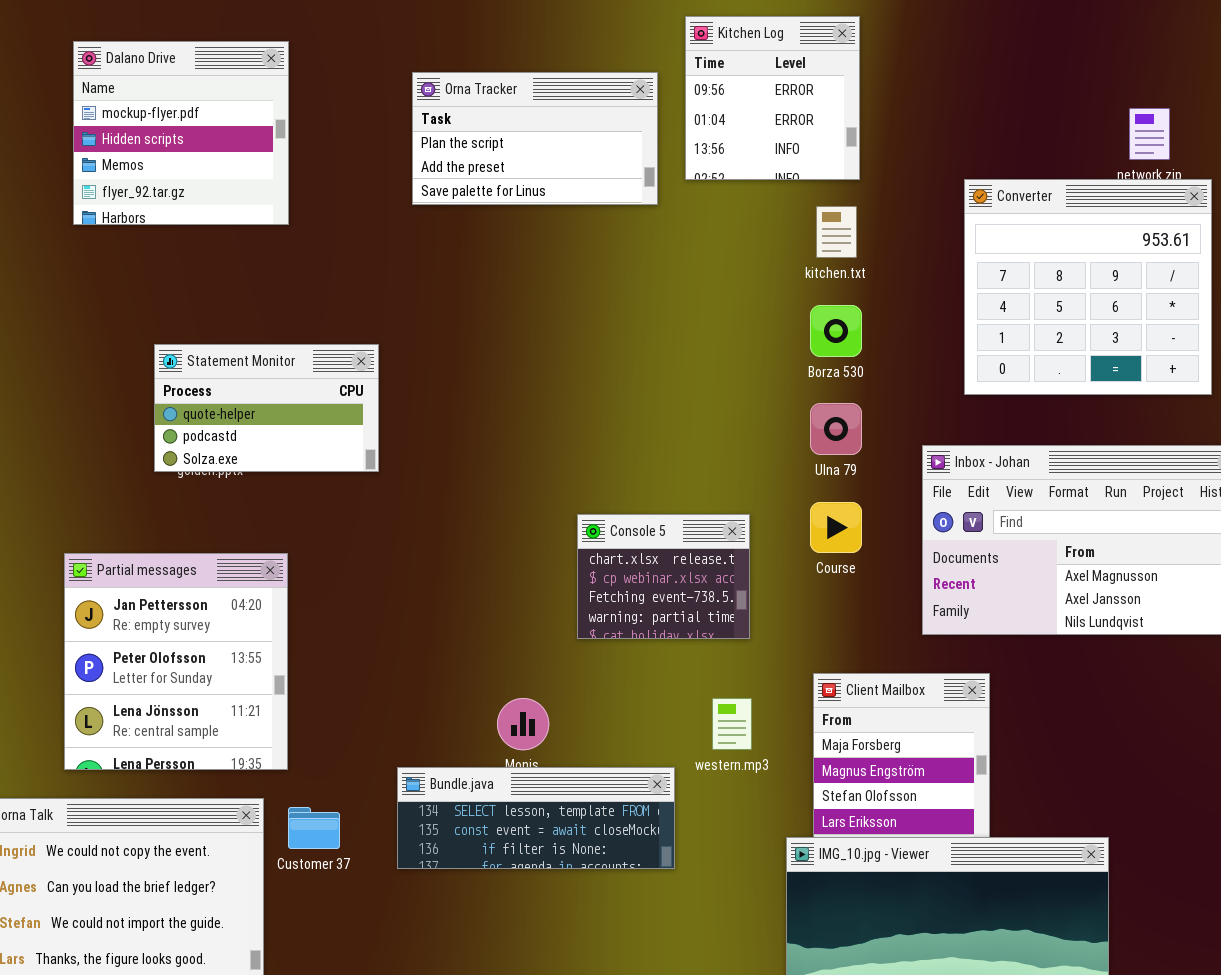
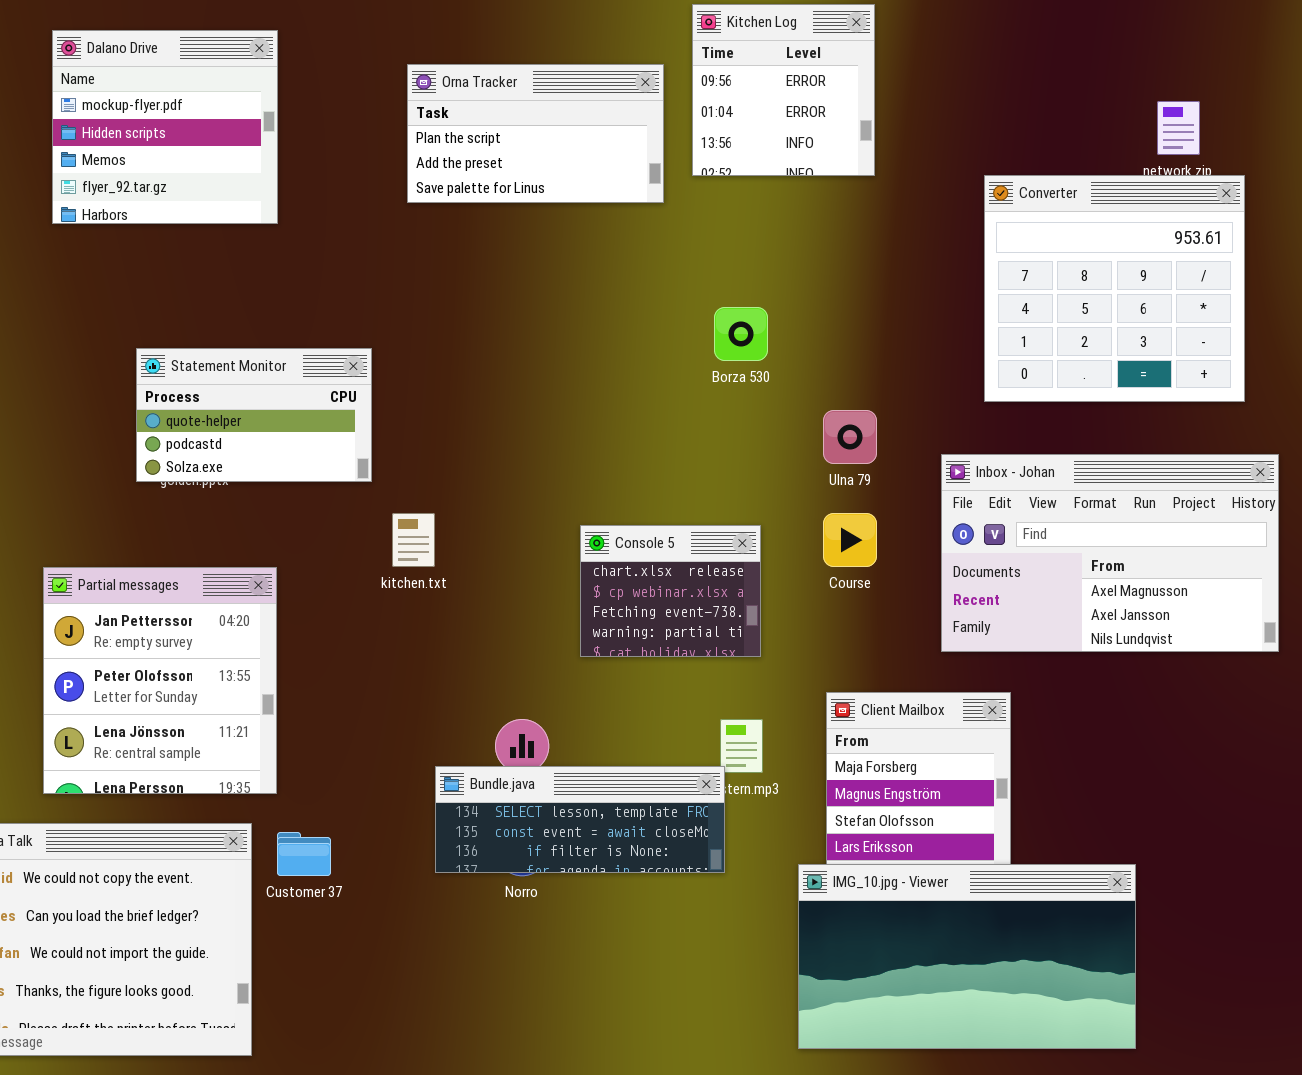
kitchen.txt: [816,206,857,258] -> [392,513,435,567], moved
Borza 530: [810,305,862,357] -> [714,307,768,361], moved
Bundle.java: [397,767,675,869] -> [435,766,725,873], moved

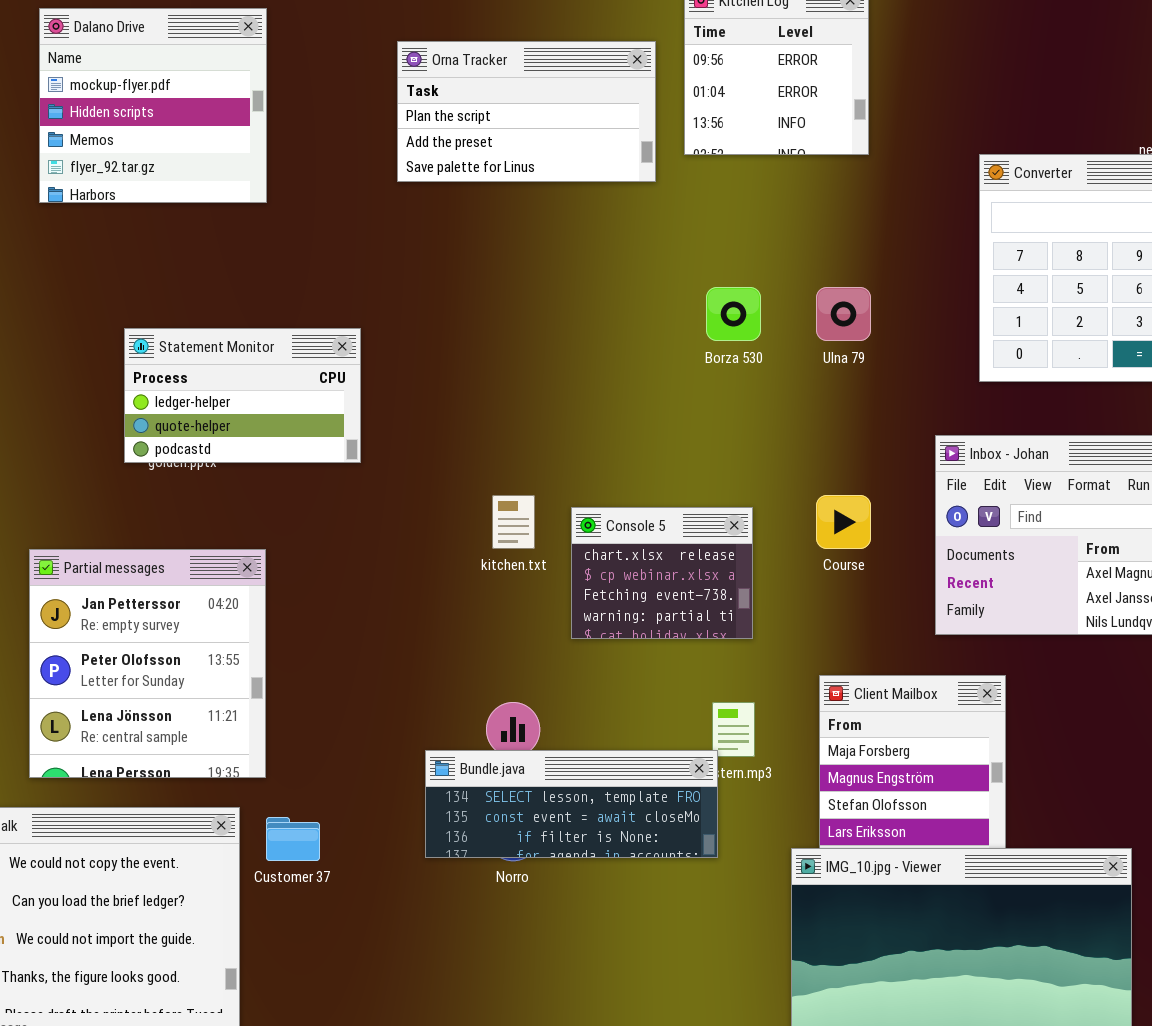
Statement Monitor: [136,348,372,482] -> [124,328,361,463], scrolled up 1 row
Ulna 79: [823,410,877,464] -> [816,287,871,341], moved
kitchen.txt: [392,513,435,567] -> [492,495,535,549], moved

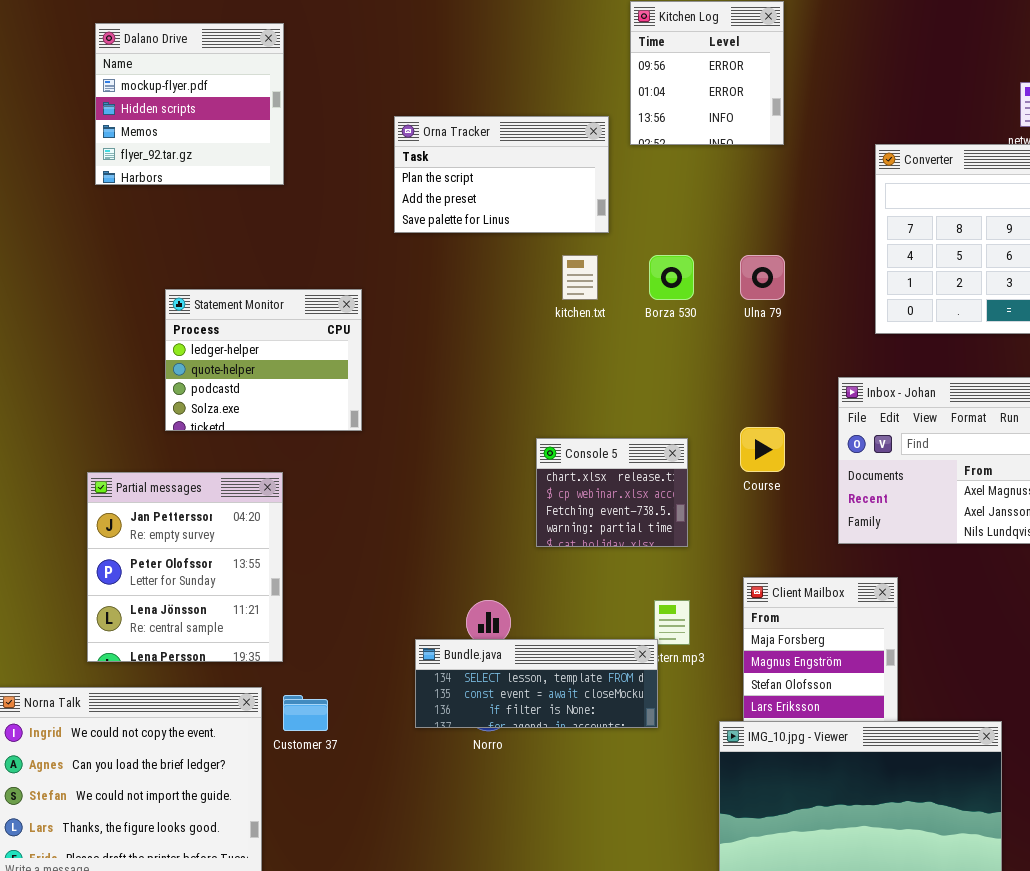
Orna Tracker: [397,41,656,182] -> [394,116,609,233], moved
Statement Monitor: [124,328,361,463] -> [165,289,362,431], resized
kitchen.txt: [492,495,535,549] -> [562,255,598,300], moved

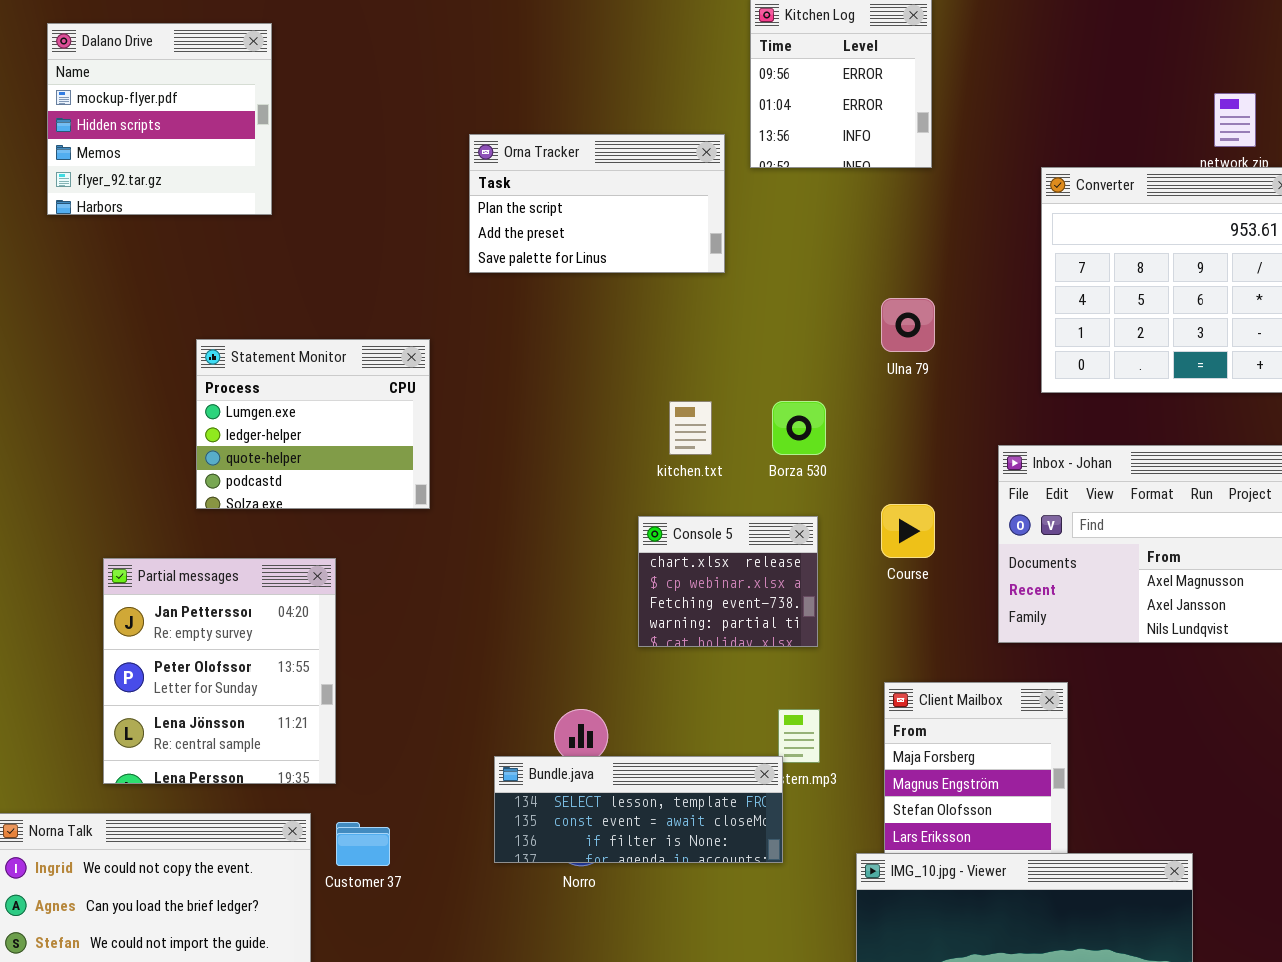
Dalano Drive: [95,23,284,185] -> [47,23,272,215], moved
kitchen.txt: [562,255,598,300] -> [669,401,712,455], moved
Borza 530: [649,255,694,300] -> [772,401,826,455], moved
Statement Monitor: [165,289,362,431] -> [196,339,430,509], scrolled up 1 row

